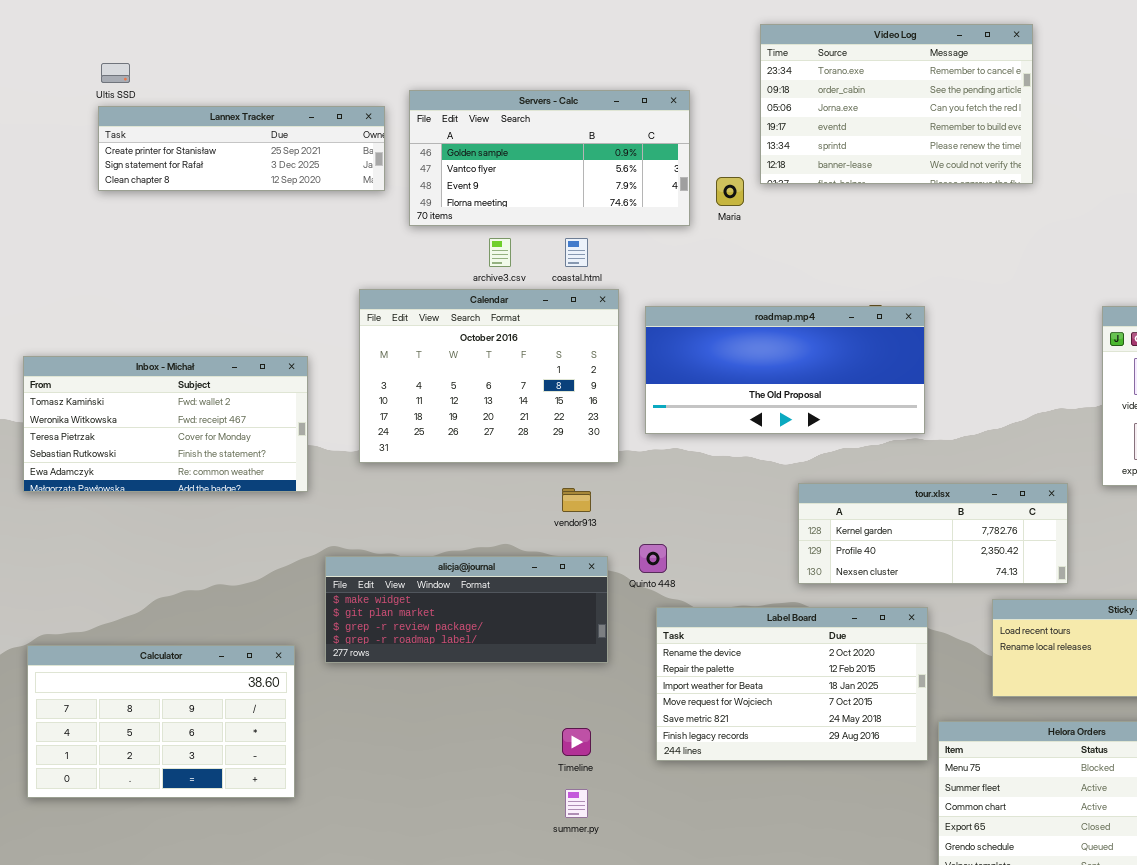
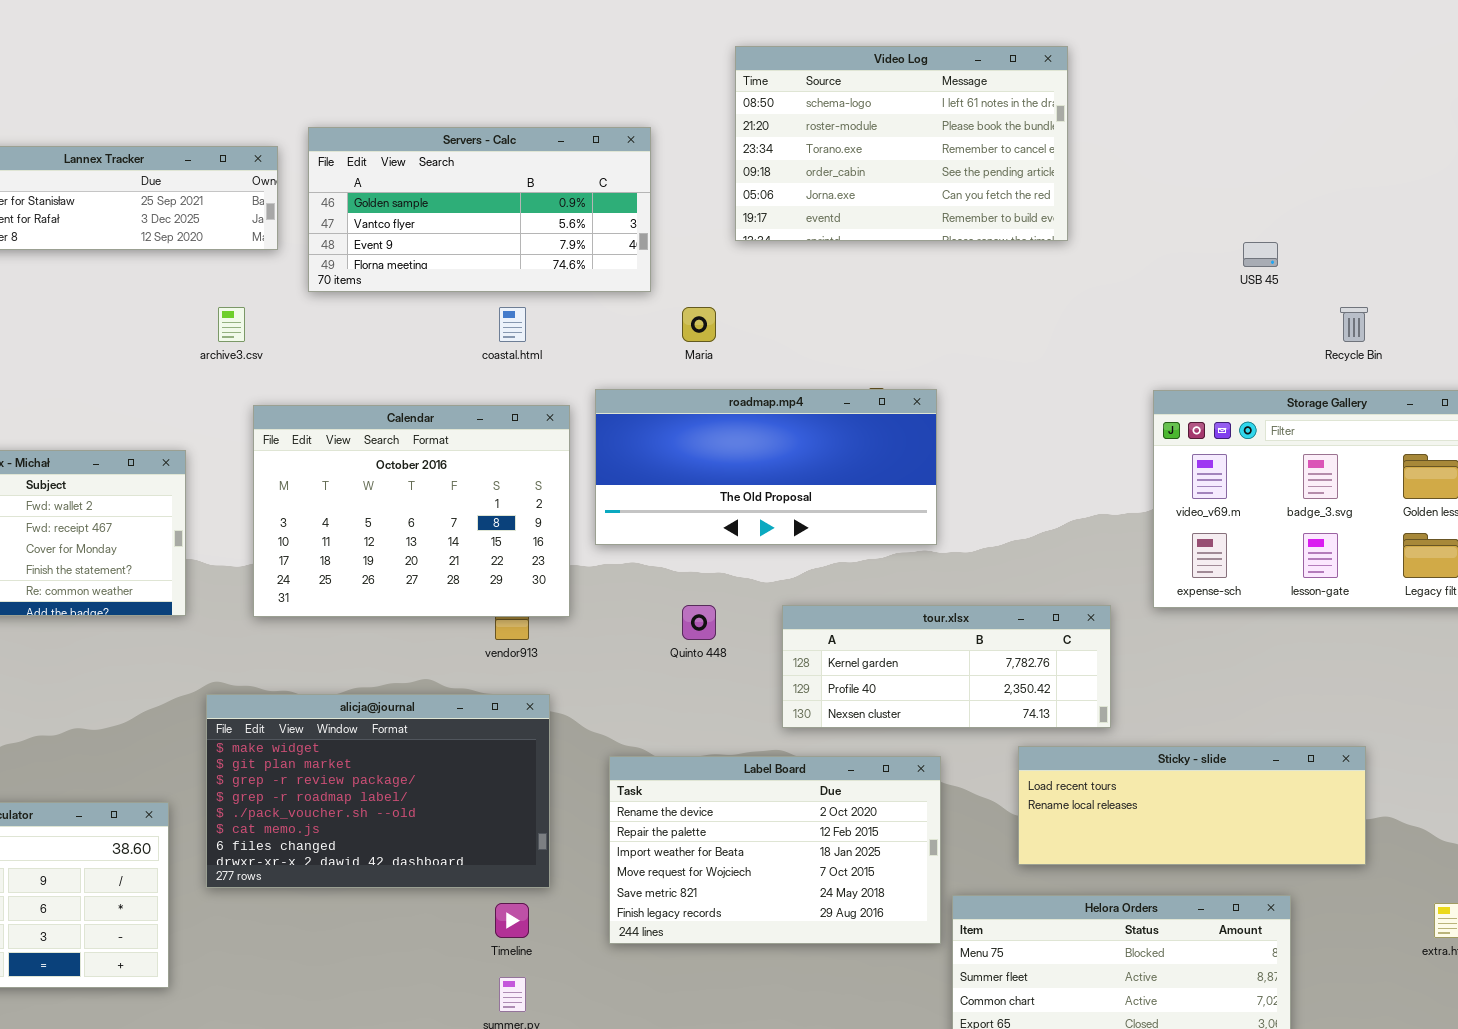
Video Log: [760,24,1033,184] -> [735,46,1068,241], scrolled up 2 rows
Maria: [716,177,744,206] -> [682,307,716,342], moved
archive3.csv: [489,238,511,267] -> [218,307,245,342], moved
Calendar: [359,289,619,463] -> [253,405,570,617], moved
Quinto 448: [639,544,667,573] -> [682,605,716,640], moved
alicja@journal: [325,556,608,663] -> [206,694,550,888], resized

